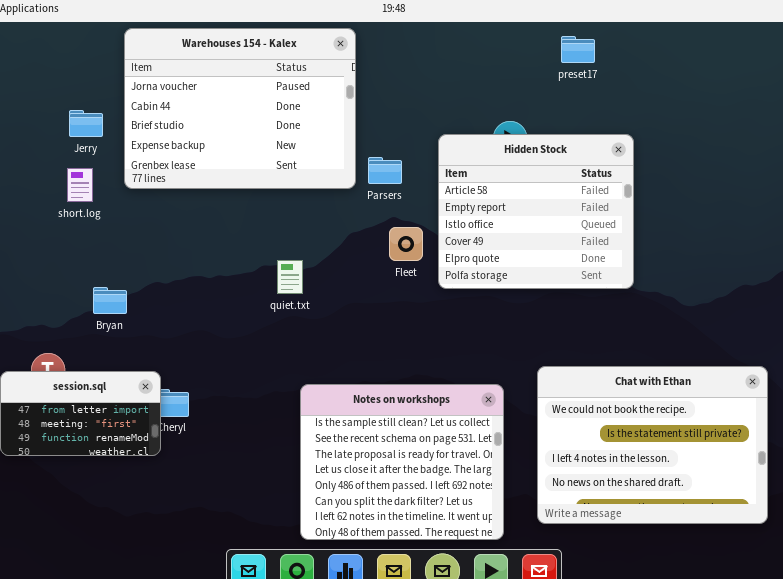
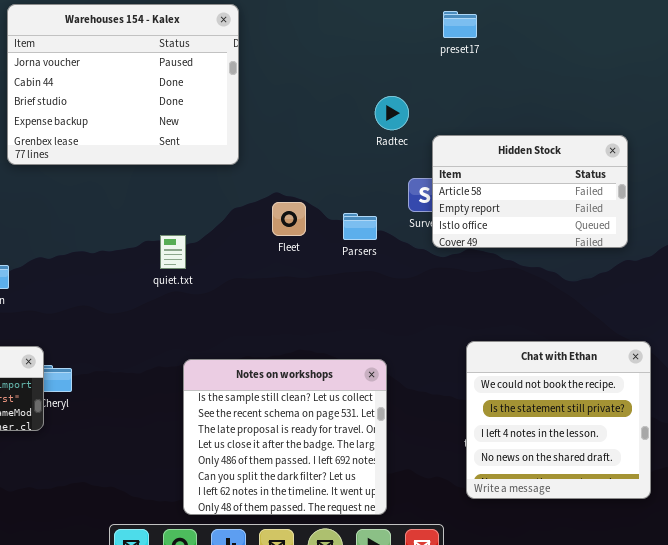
Hidden Stock: [438,134,634,289] -> [432,135,628,248], moved, resized
Parsers: [368,157,402,184] -> [343,213,377,240], moved
Chat with Ethan: [537,366,768,524] -> [466,341,651,499], resized

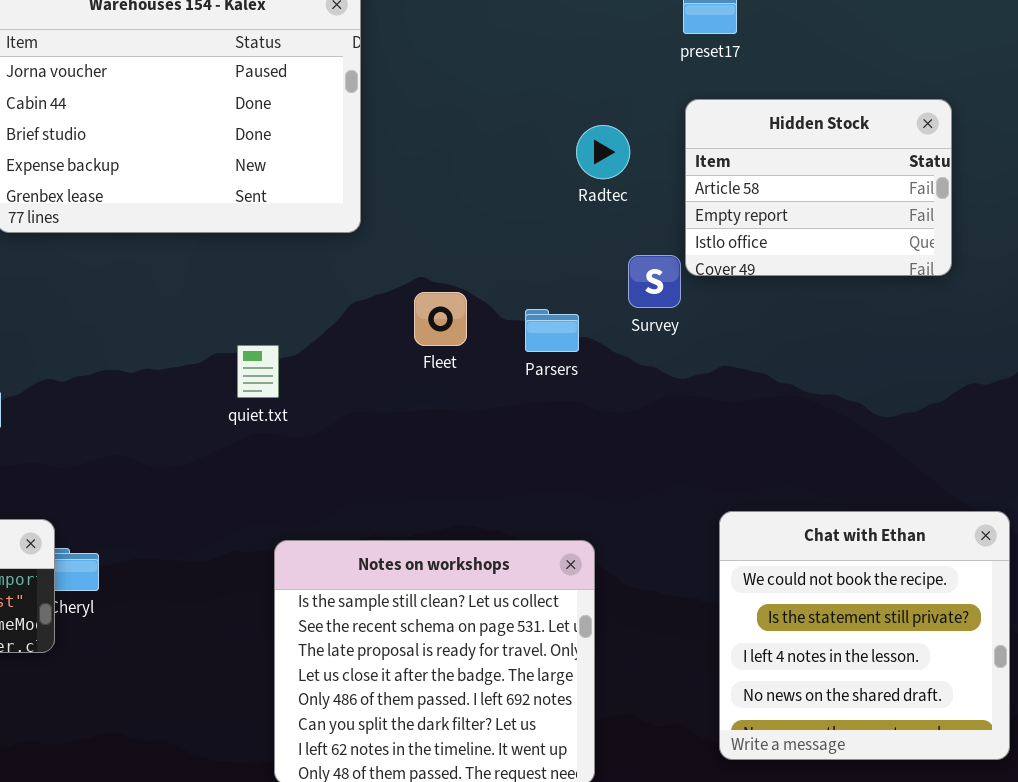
Hidden Stock: [432,135,628,248] -> [685,99,952,276], moved, resized

